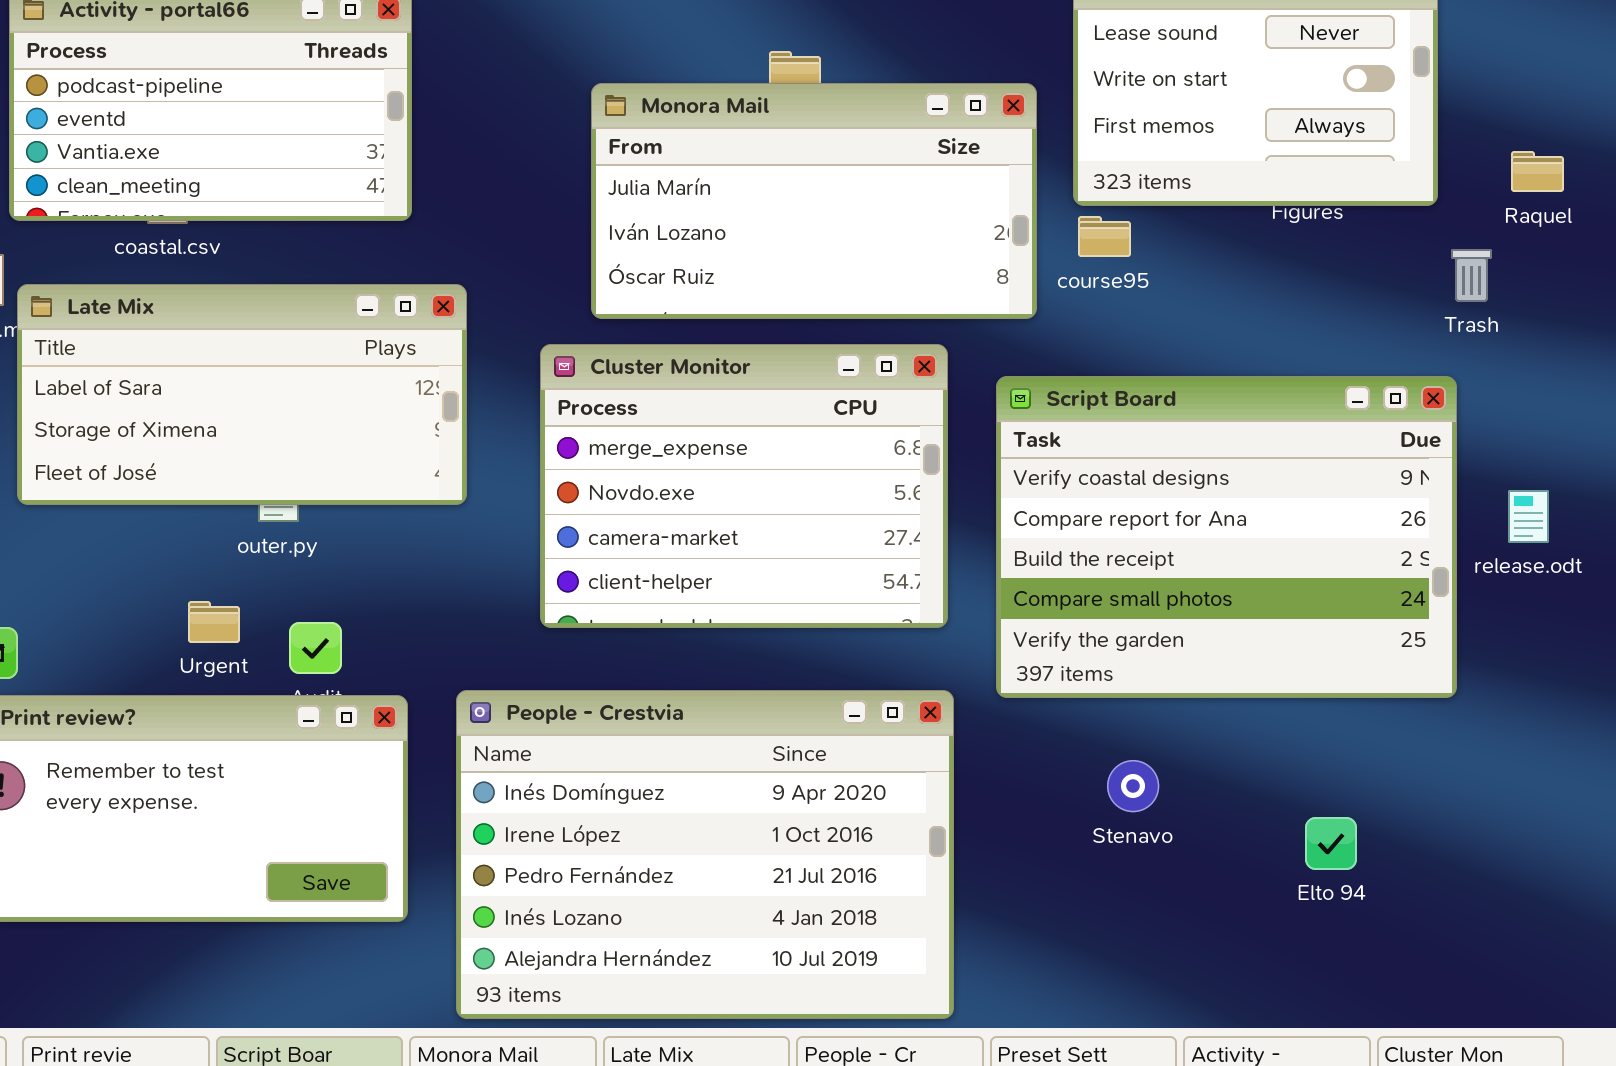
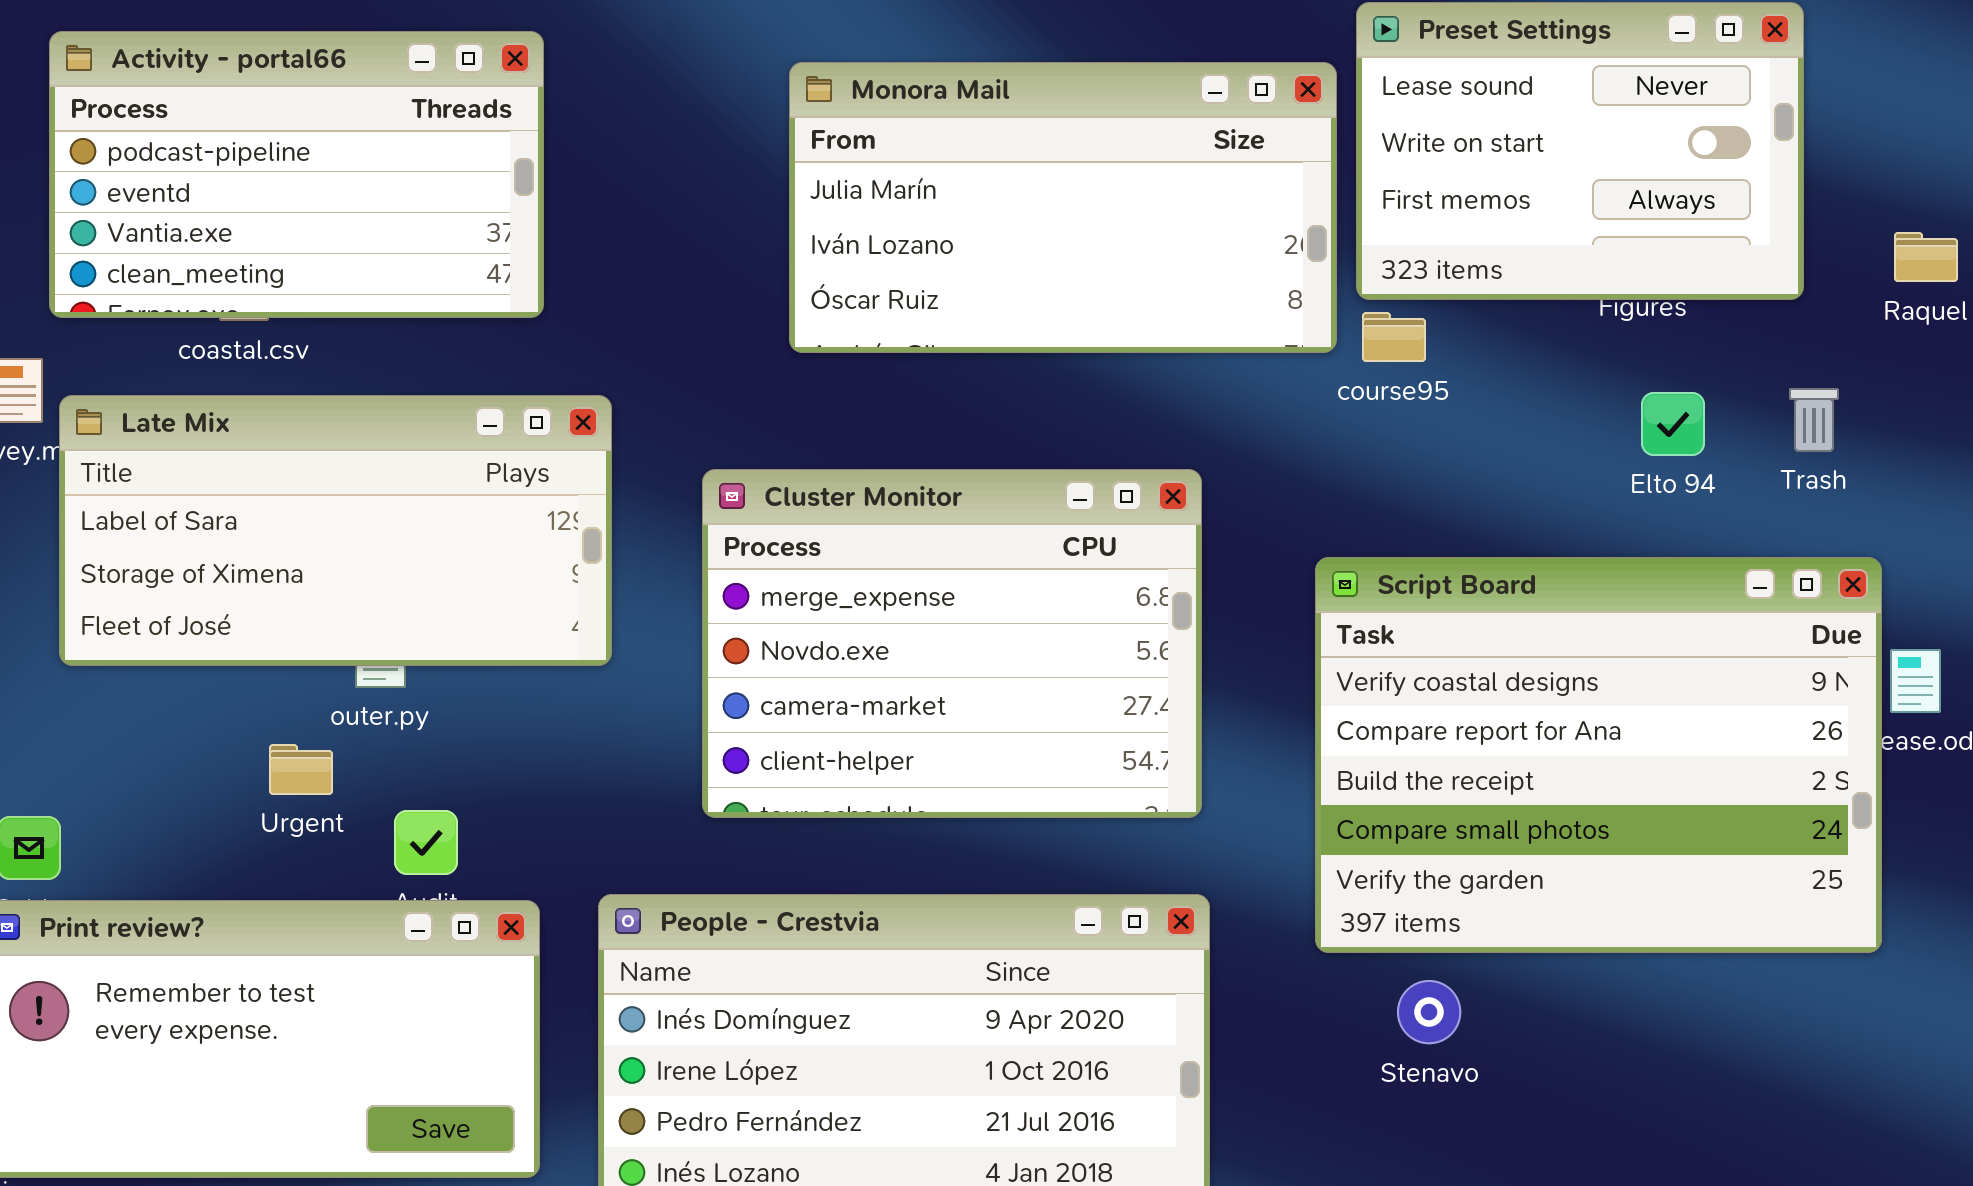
Monora Mail: [591,83,1037,319] -> [789,62,1337,353], moved
Trash: [1451,249,1492,302] -> [1789,388,1839,452], moved
Script Board: [996,376,1457,698] -> [1315,557,1882,953], moved
Urgent: [188,601,240,643] -> [269,744,333,795], moved
Elto 94: [1305,817,1357,870] -> [1641,392,1705,456], moved

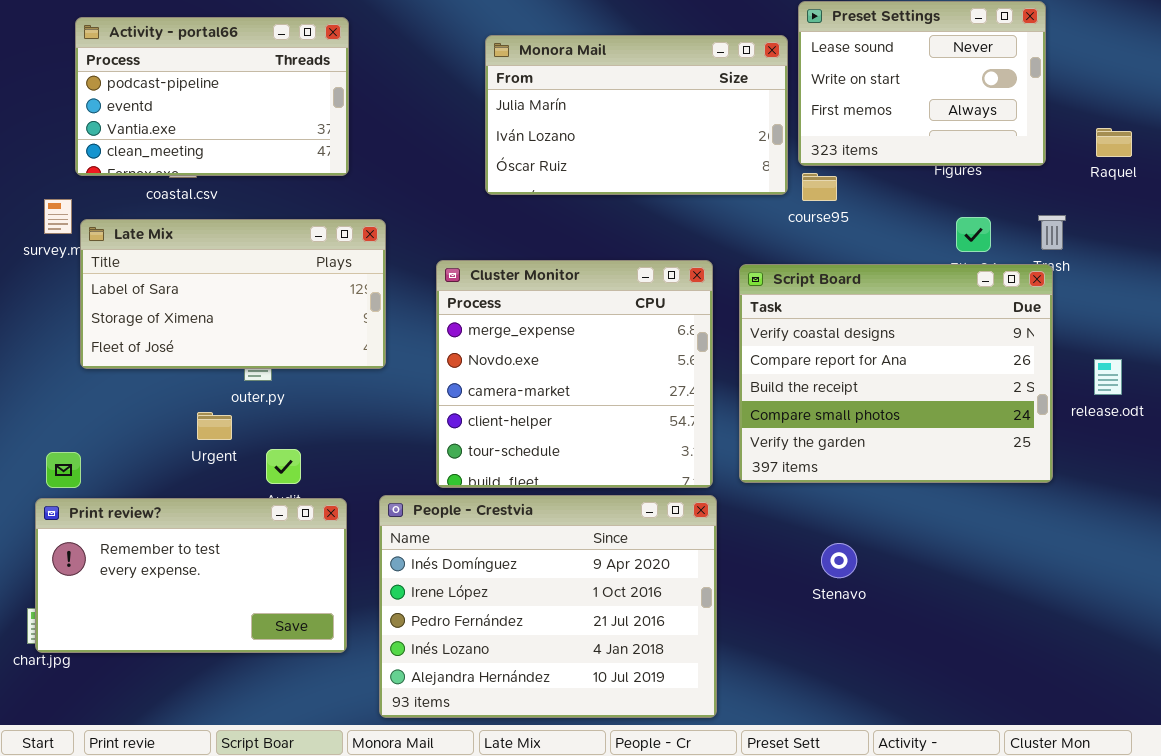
Cluster Monitor: [702,469,1202,818] -> [436,260,713,488], resized
Script Board: [1315,557,1882,953] -> [739,264,1053,483], moved

